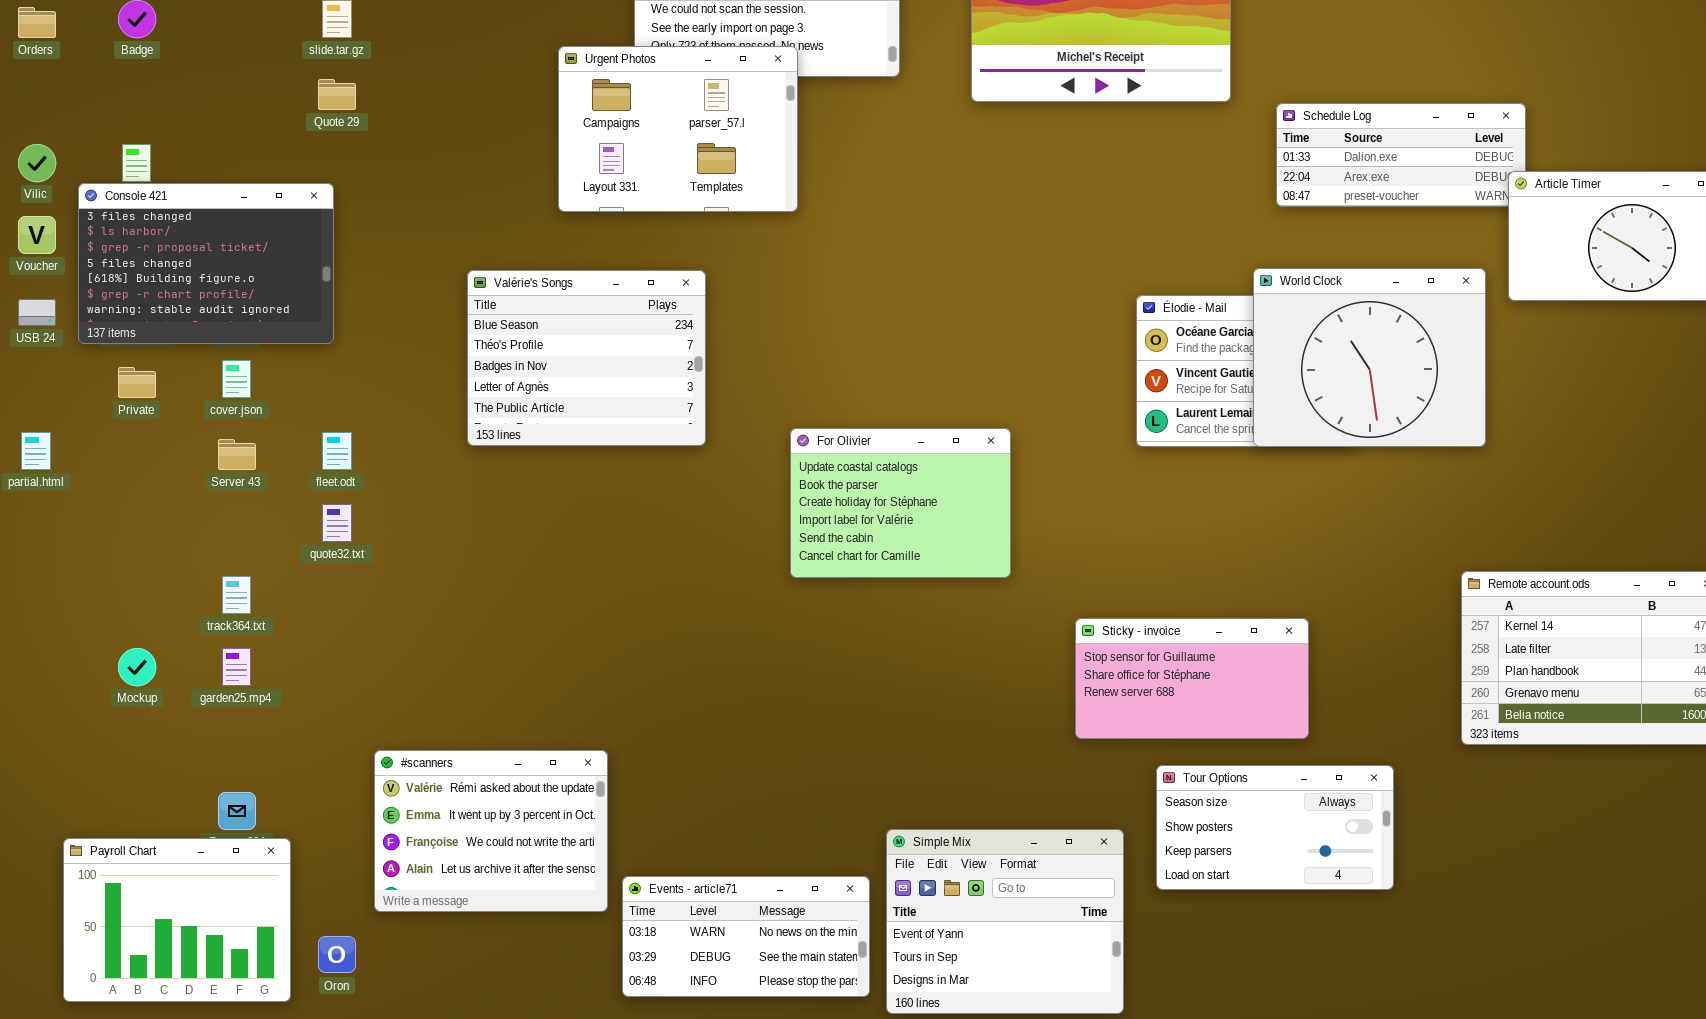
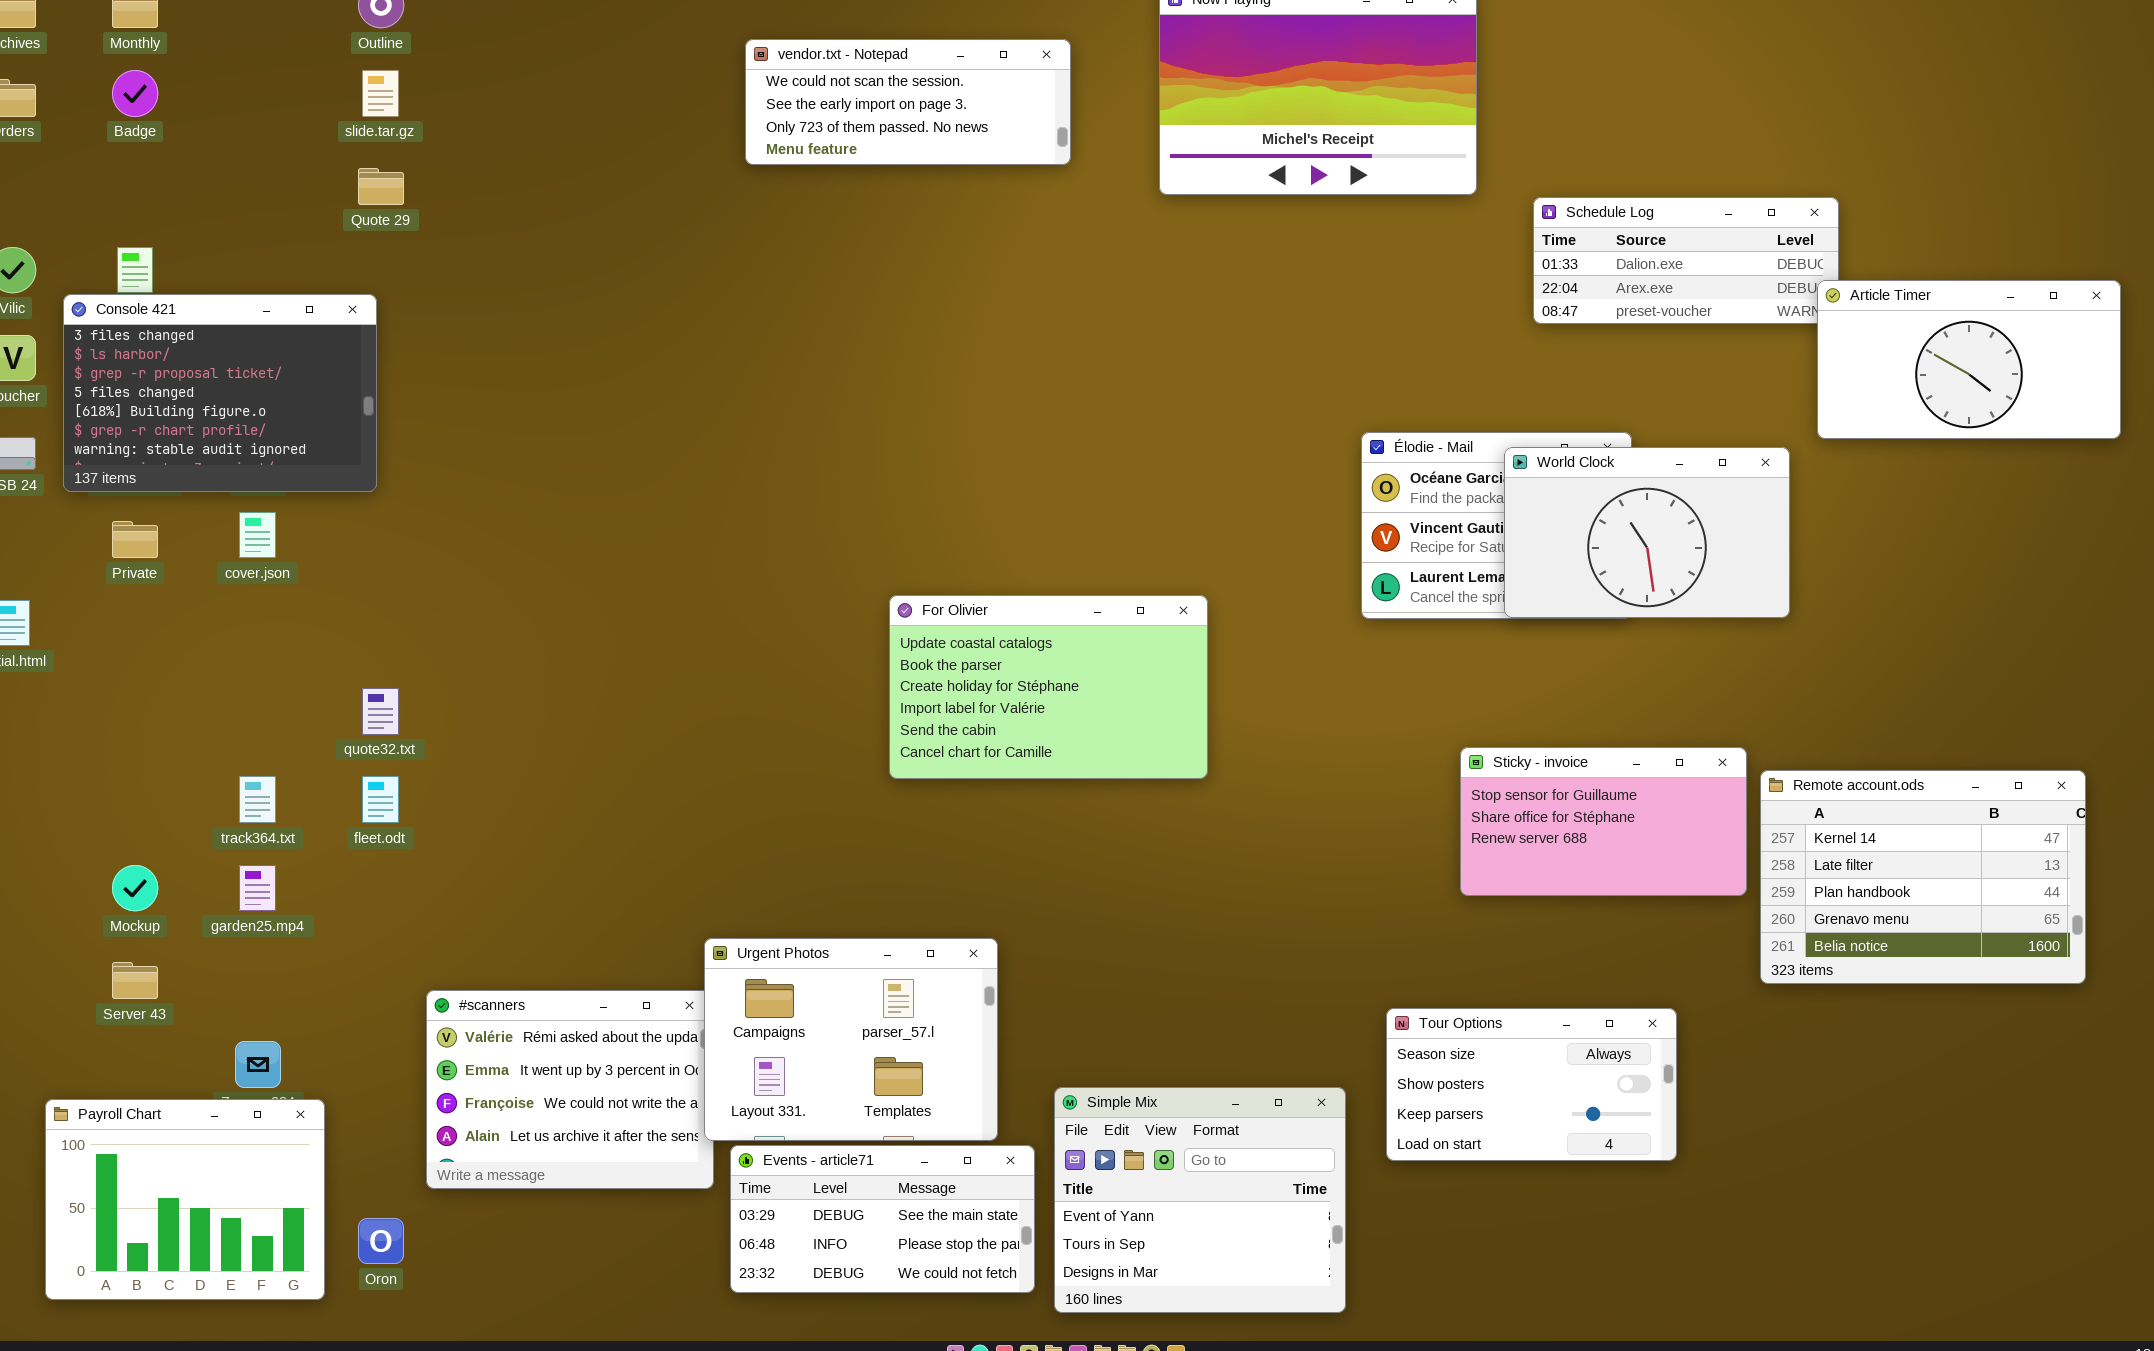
Urgent Photos: [558,46,798,212] -> [704,938,998,1141], moved
World Clock: [1253,268,1486,447] -> [1504,447,1790,618], resized
Valérie's Songs: [467,270,706,446] -> none, closed
For Olivier: [790,428,1011,578] -> [889,595,1208,779], resized
fleet.odt: [322,432,352,470] -> [362,776,399,823], moved
Server 43: [218,439,256,470] -> [112,962,158,999], moved
Sticky - invoice: [1075,618,1309,739] -> [1460,747,1747,896], moved
Events - article71: [622,876,870,997] -> [730,1145,1035,1293], scrolled down 1 row

